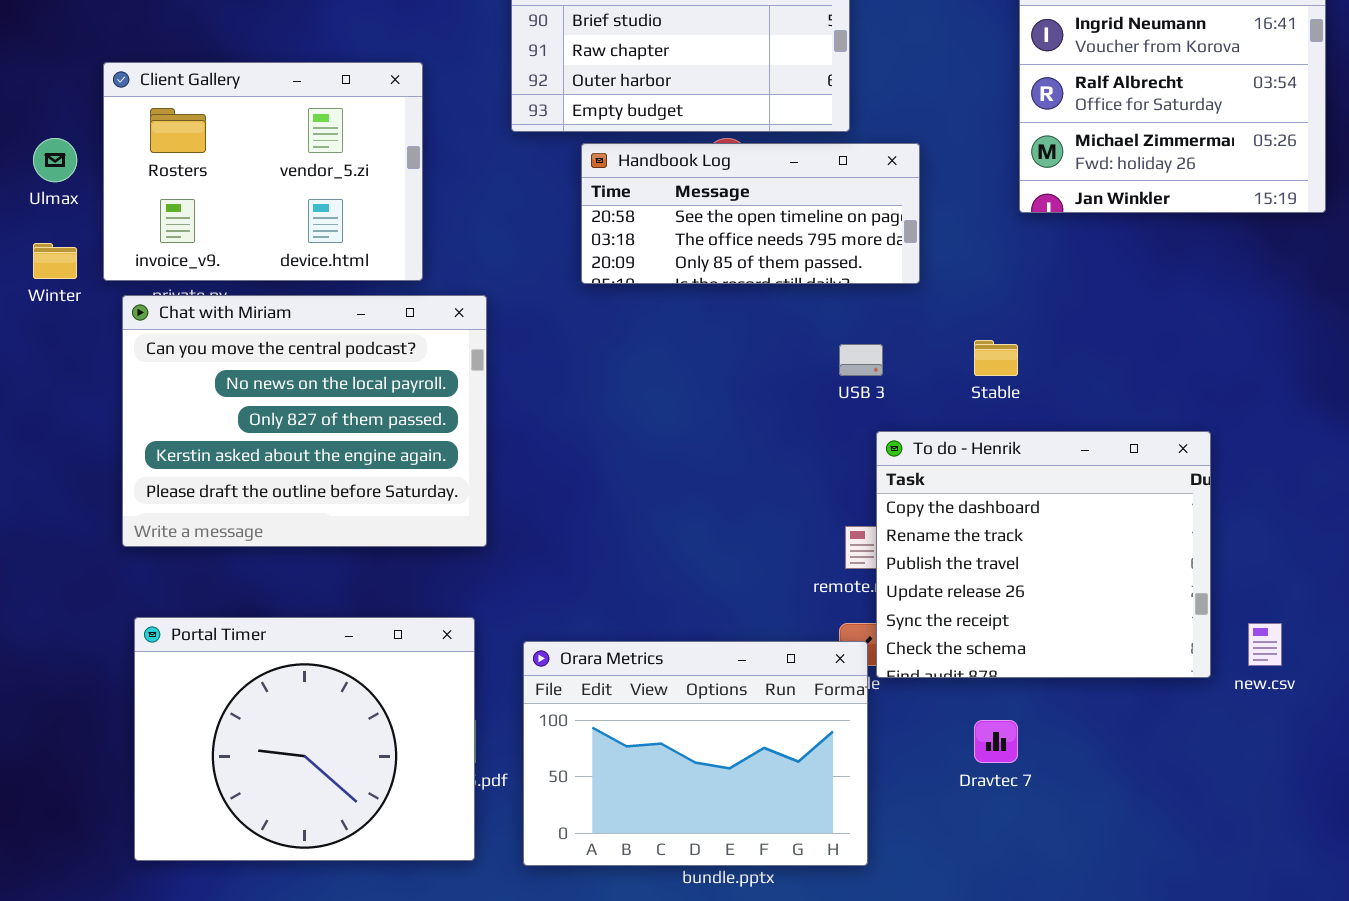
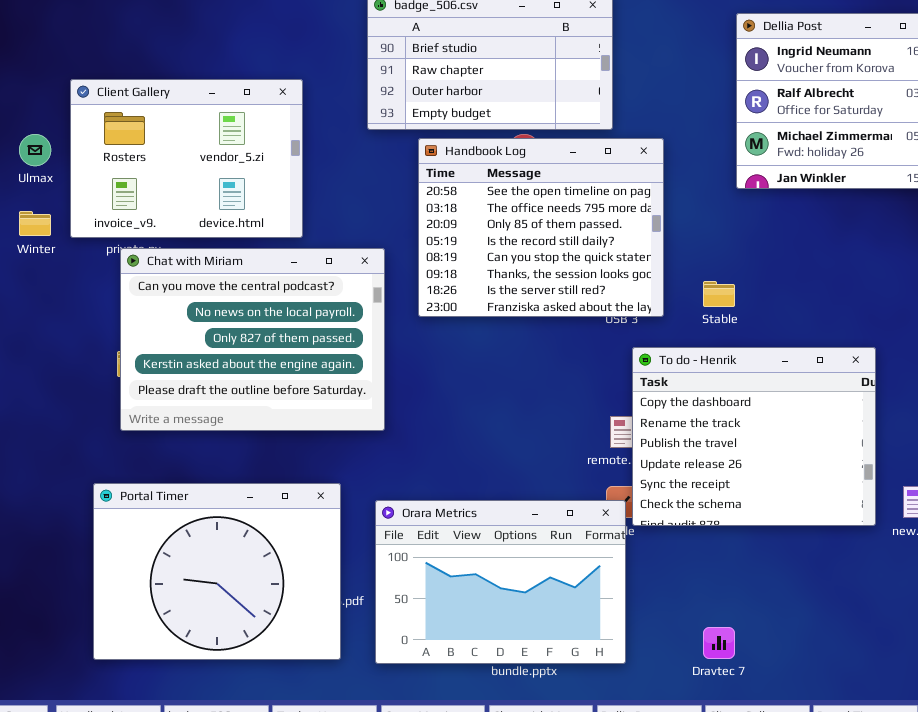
Handbook Log: [581,143,920,284] -> [418,138,664,317], resized
Chat with Miriam: [122,295,487,547] -> [120,248,385,431], moved
Dravtec 7: [974,720,1018,763] -> [703,627,735,659], moved

